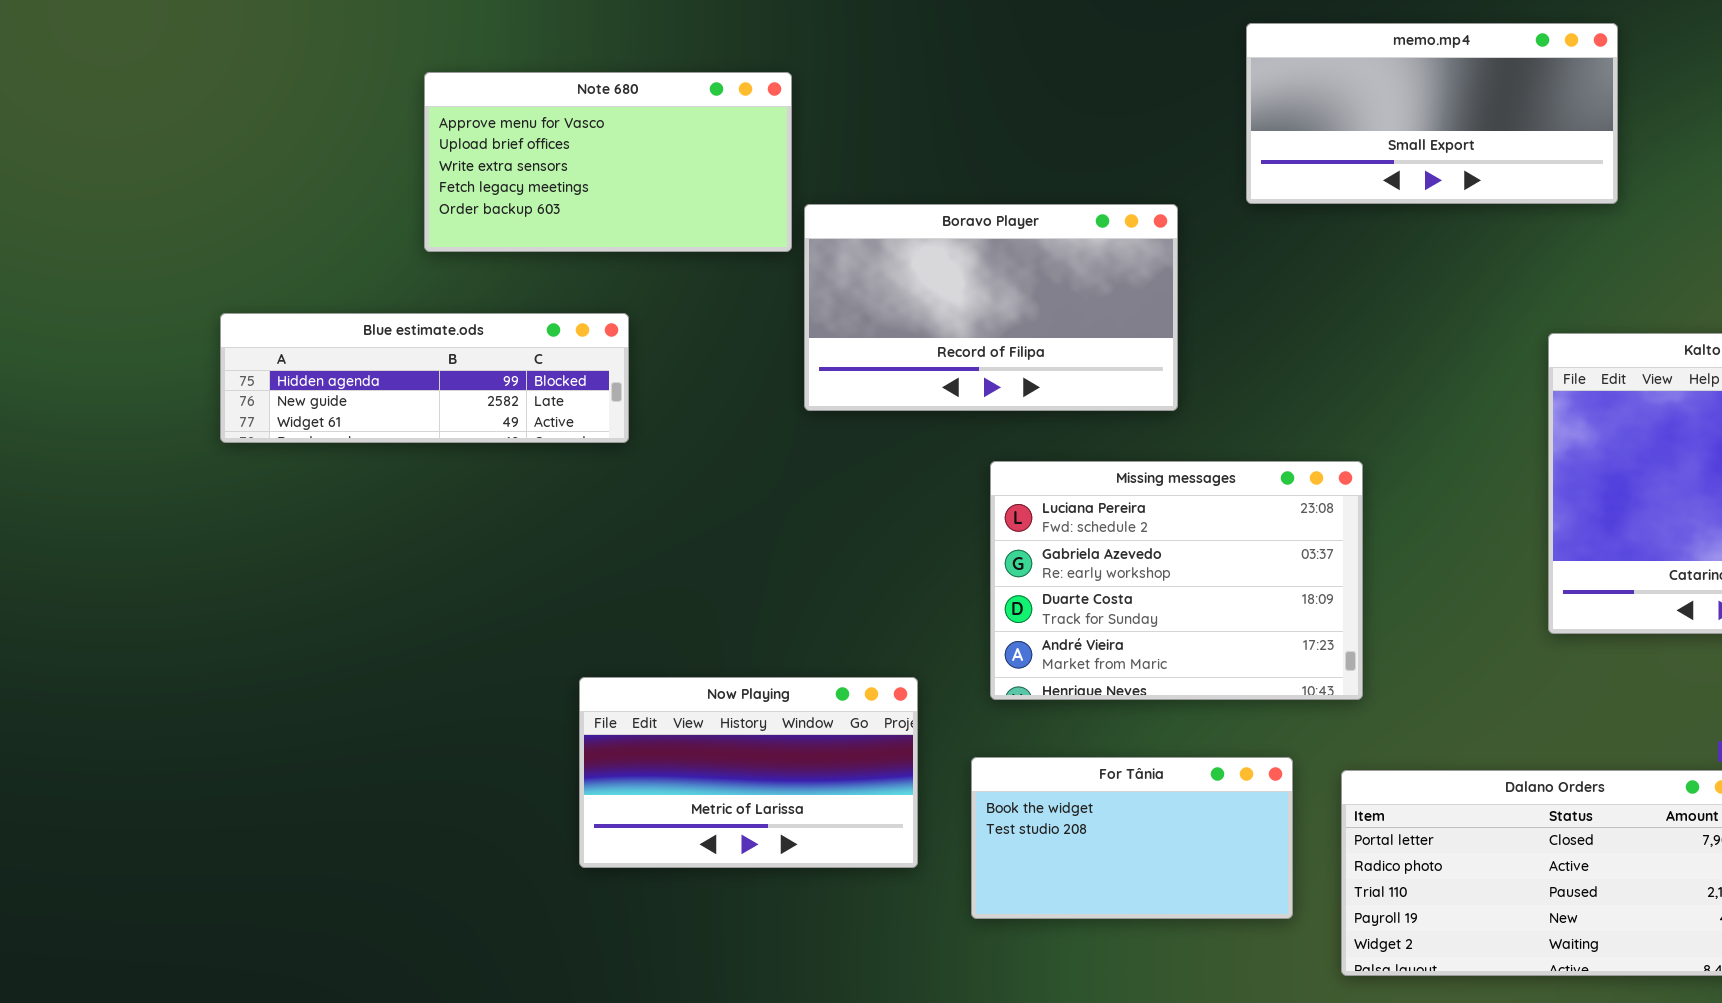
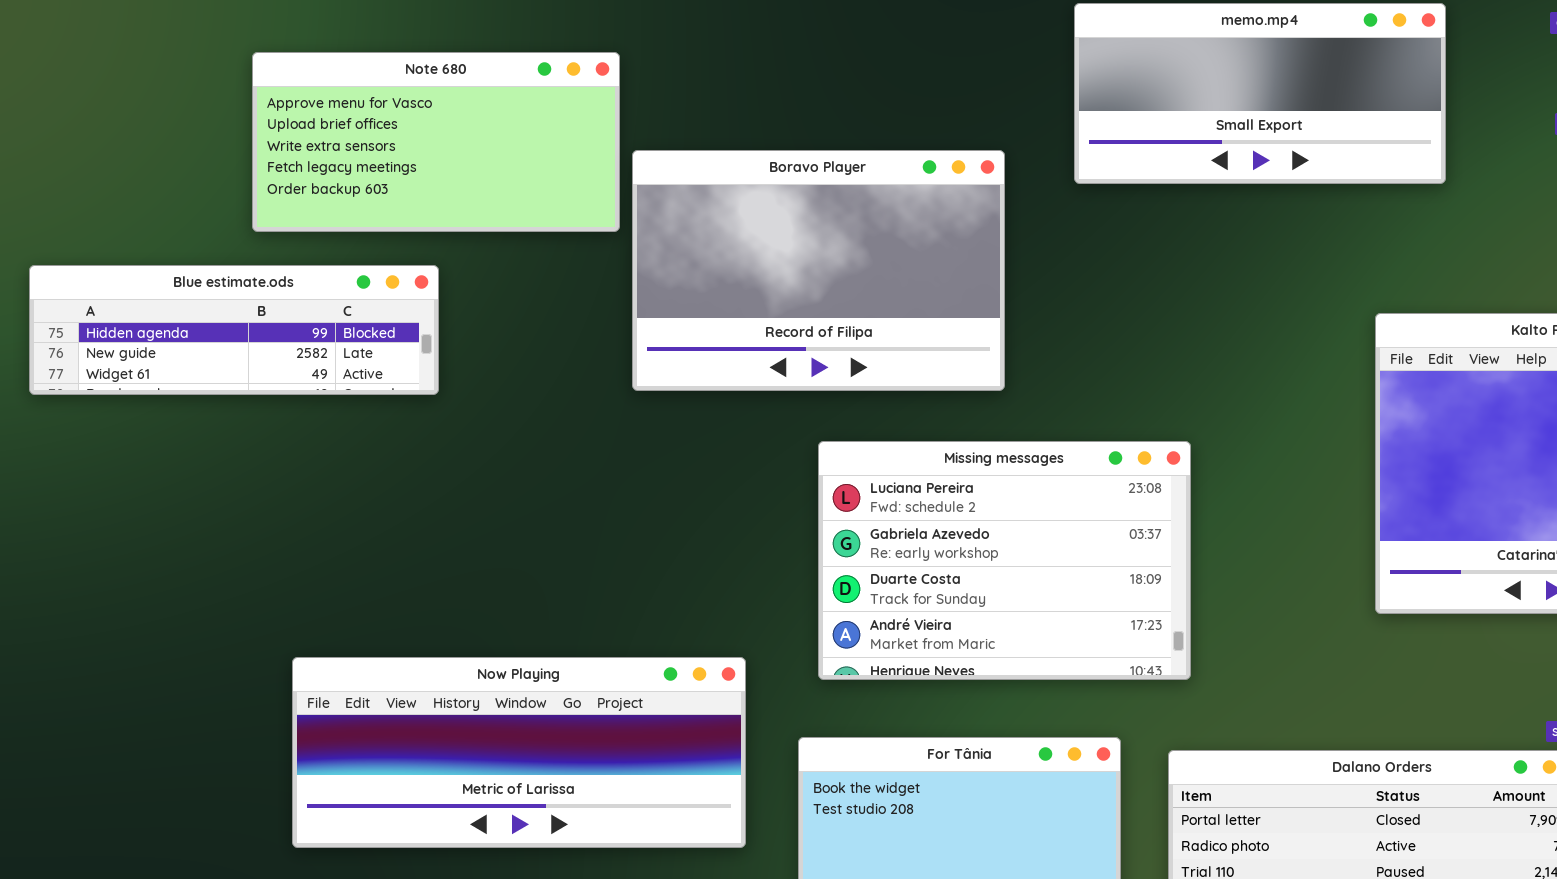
Boravo Player: [804,204,1178,411] -> [632,150,1005,391], resized
Blue estimate.ods: [220,313,629,443] -> [29,265,439,395], moved
Now Playing: [579,677,918,868] -> [292,657,746,848], resized

